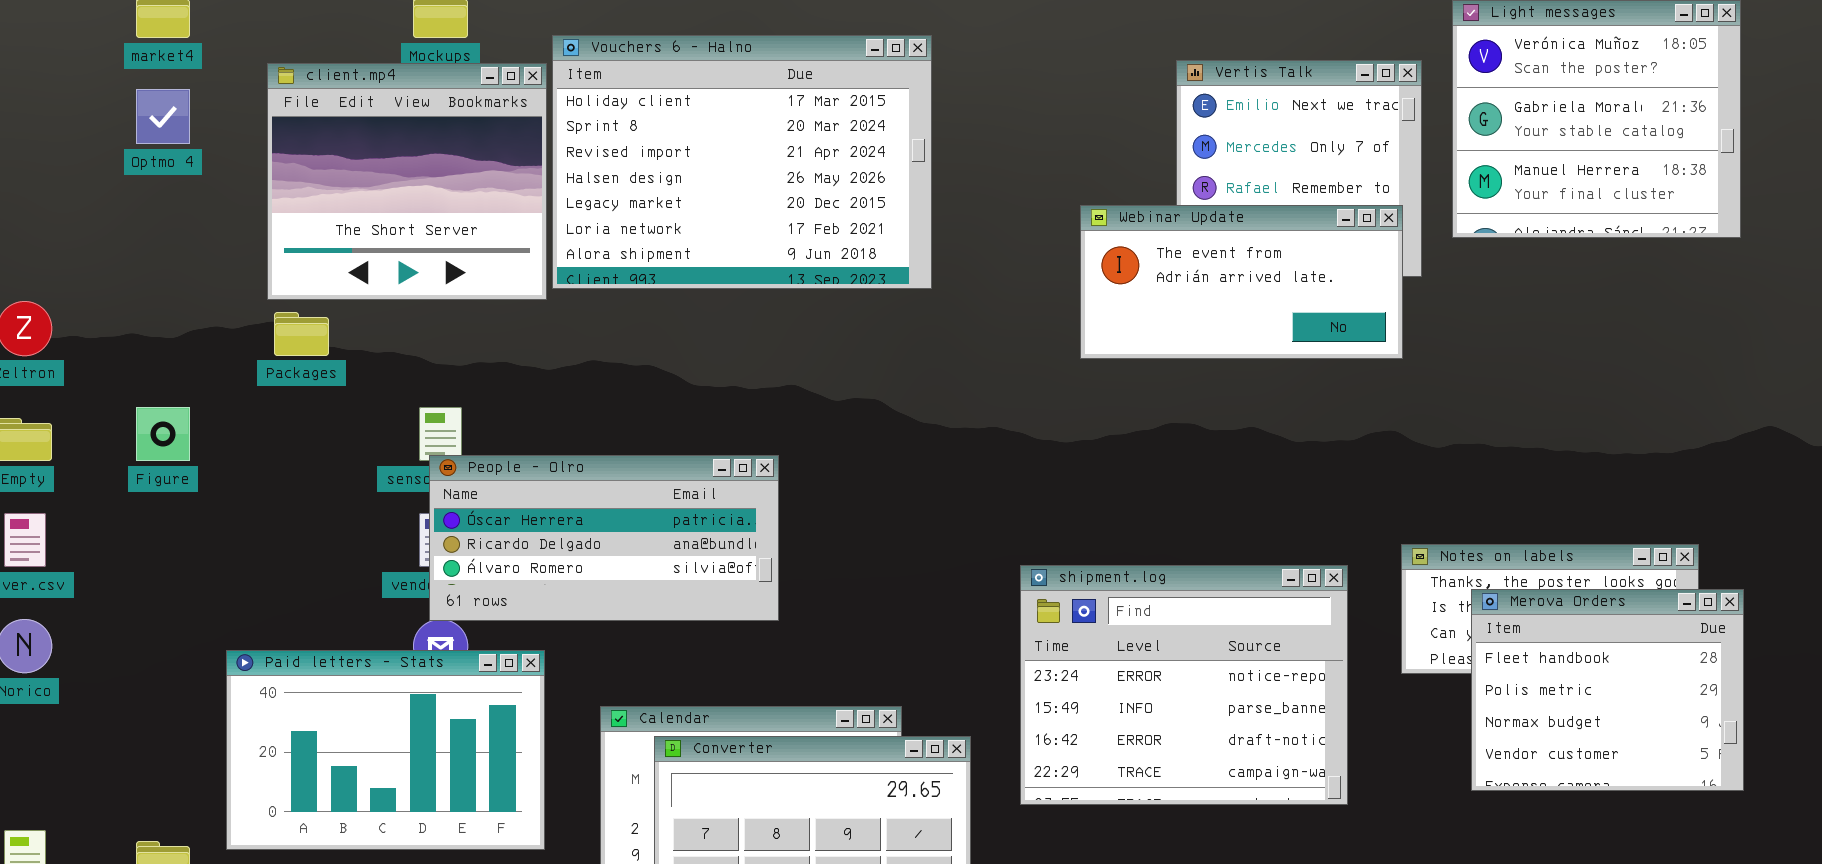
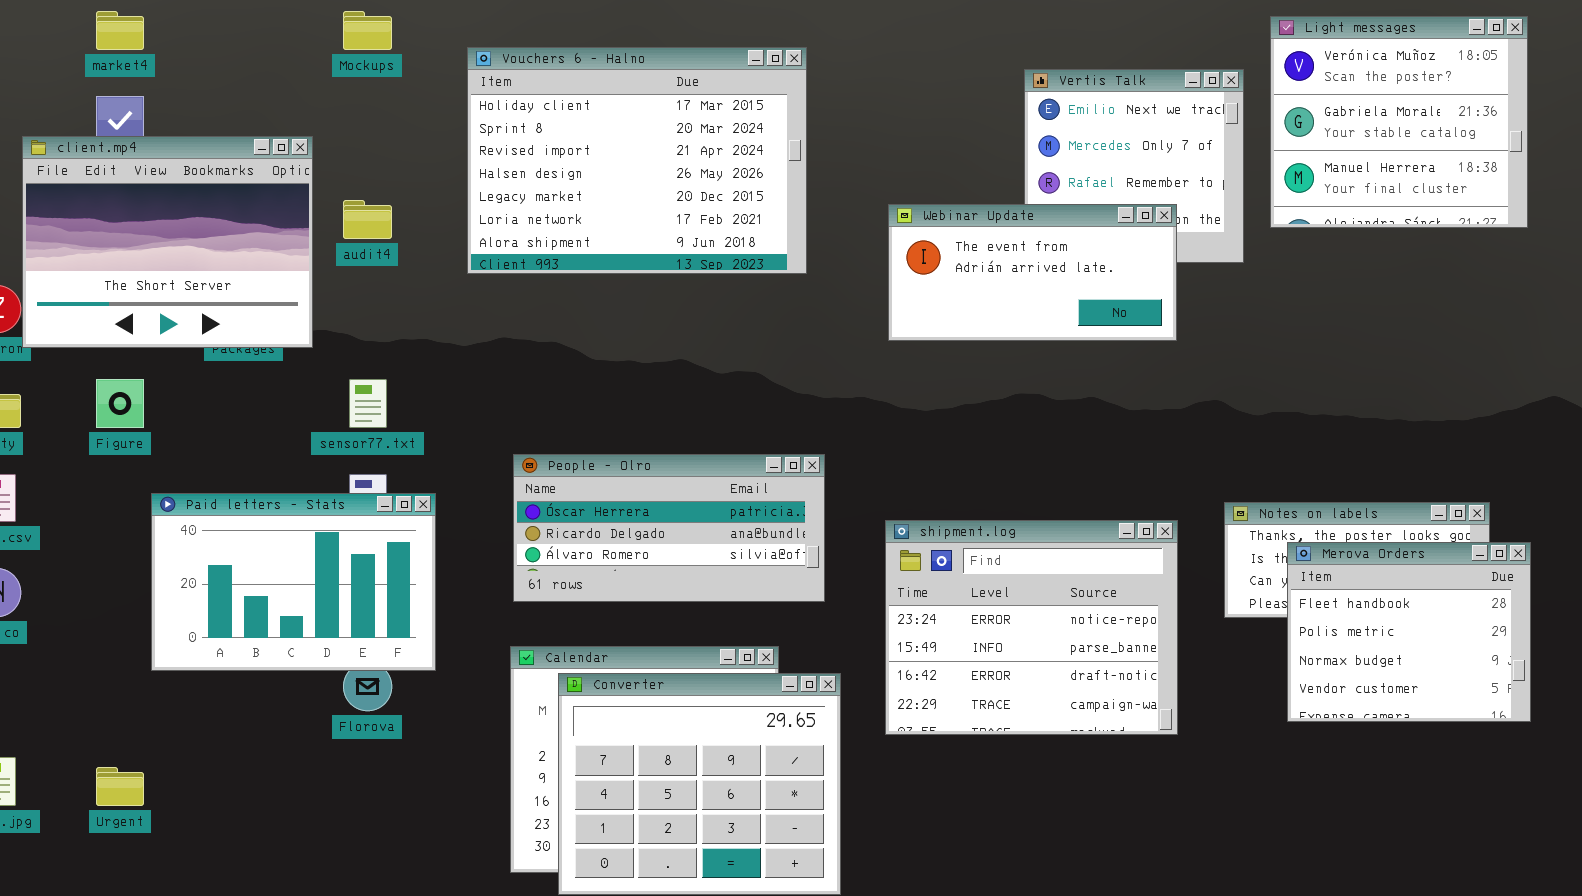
client.mp4: [267,63,547,300] -> [22,136,313,348], moved, resized
Webinar Update: [1080,205,1403,359] -> [888,204,1177,341], moved
People - Olro: [429,455,779,621] -> [513,454,825,602], moved
Paid letters - Stats: [226,650,545,850] -> [151,493,436,671], moved

